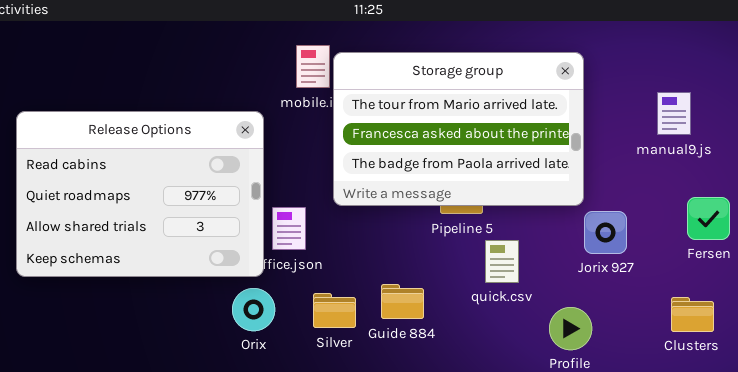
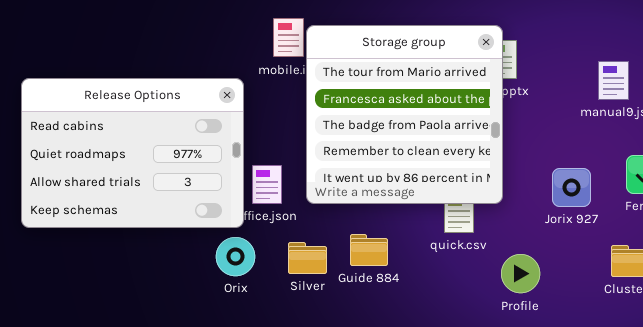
Storage group: [333,52,584,206] -> [306,25,503,204], resized
Jorix 927: [584,211,627,254] -> [552,168,591,207], moved

